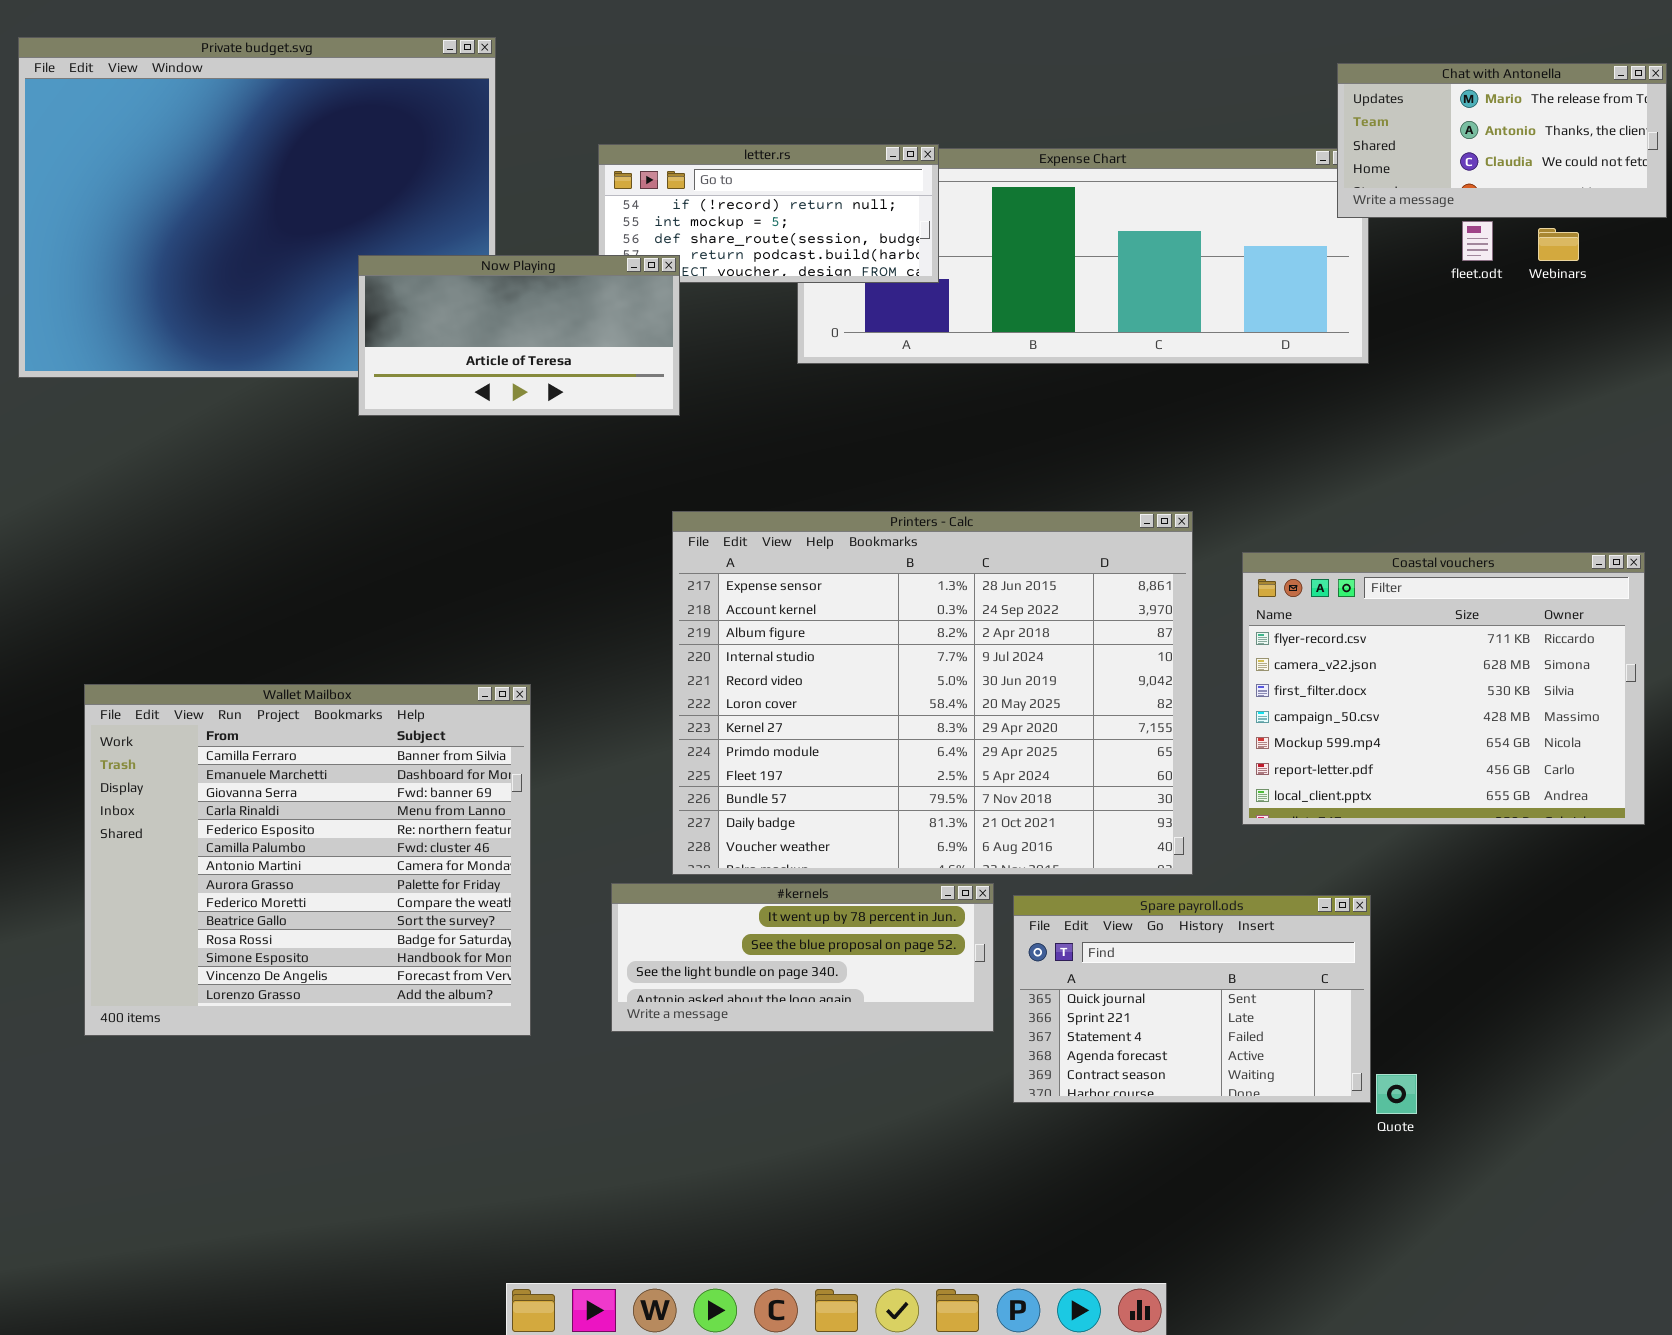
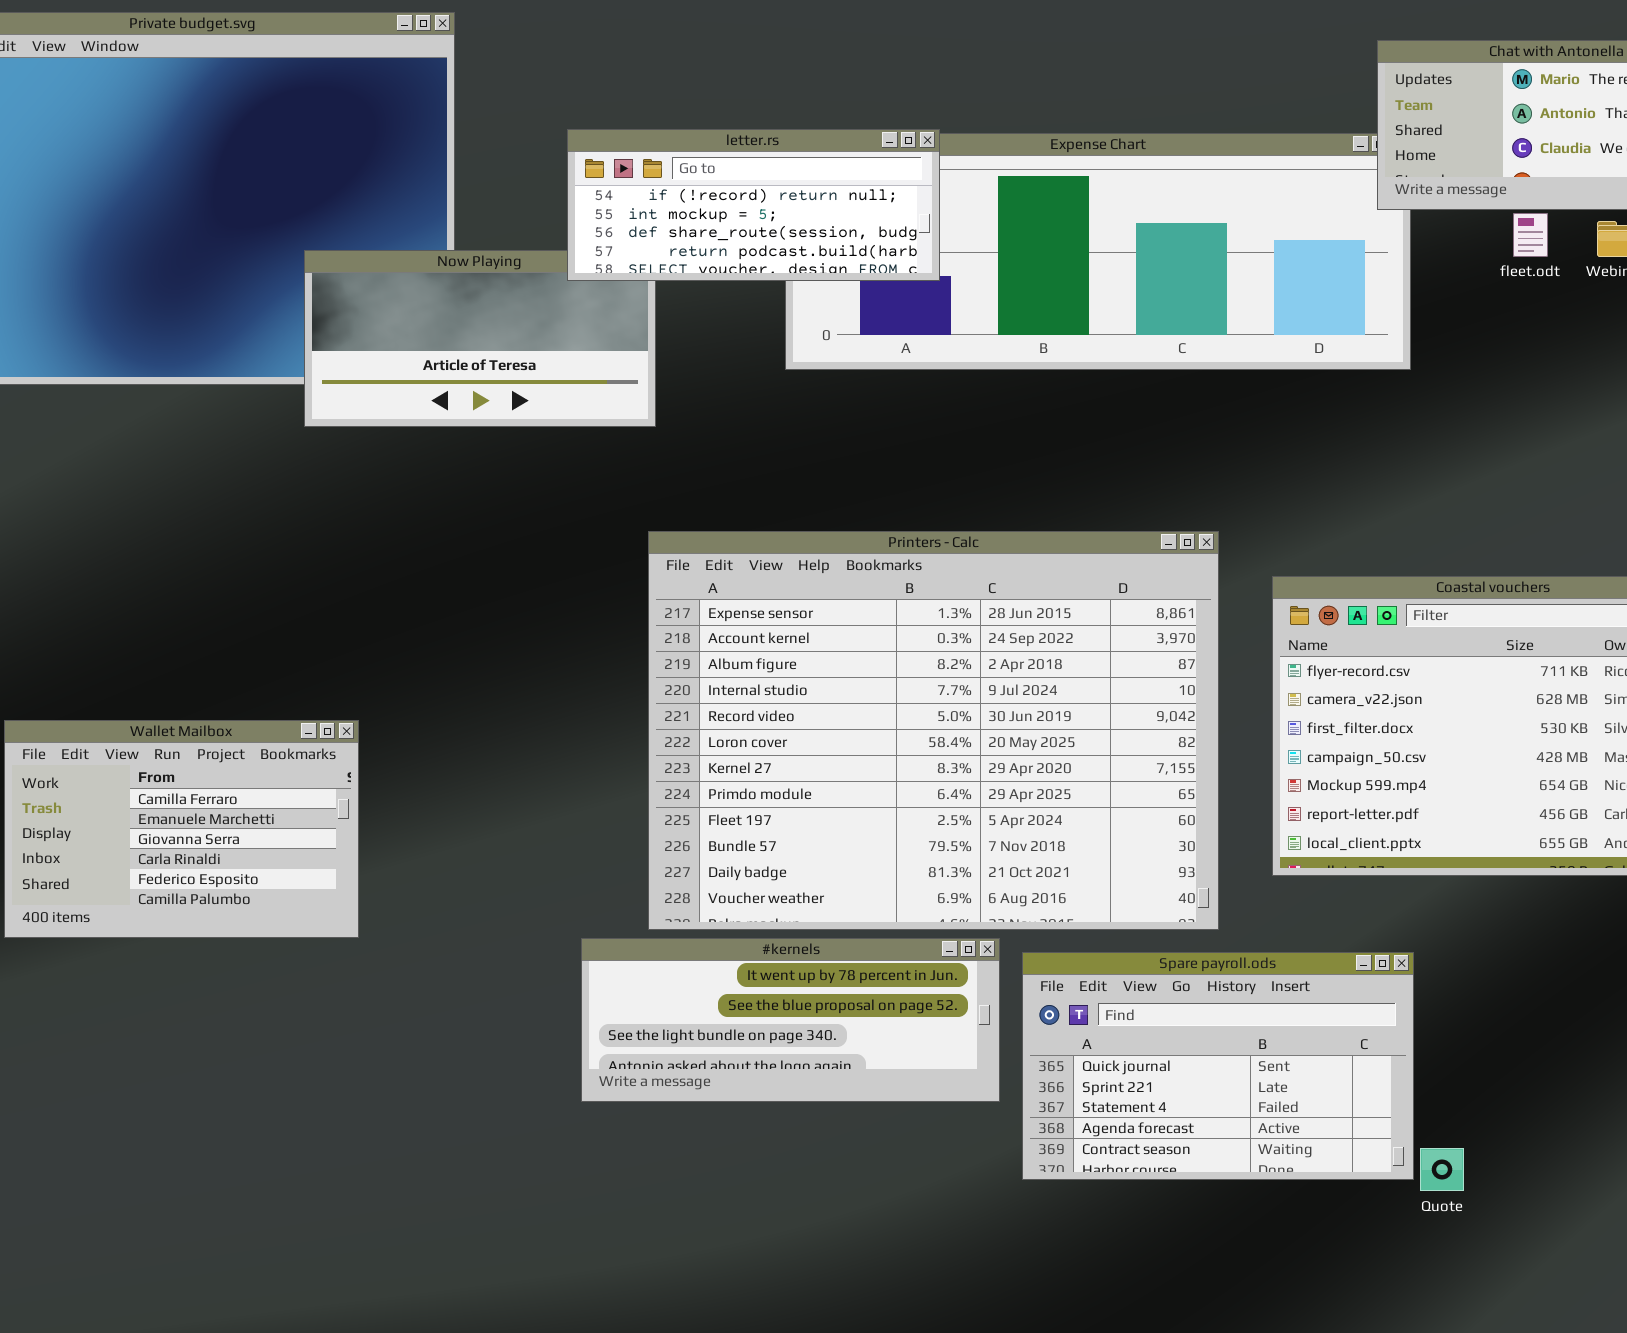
letter.rs: [598,144,939,283] -> [567,129,940,281], raised
Wallet Mailbox: [84,684,531,1036] -> [4,720,359,938], resized

